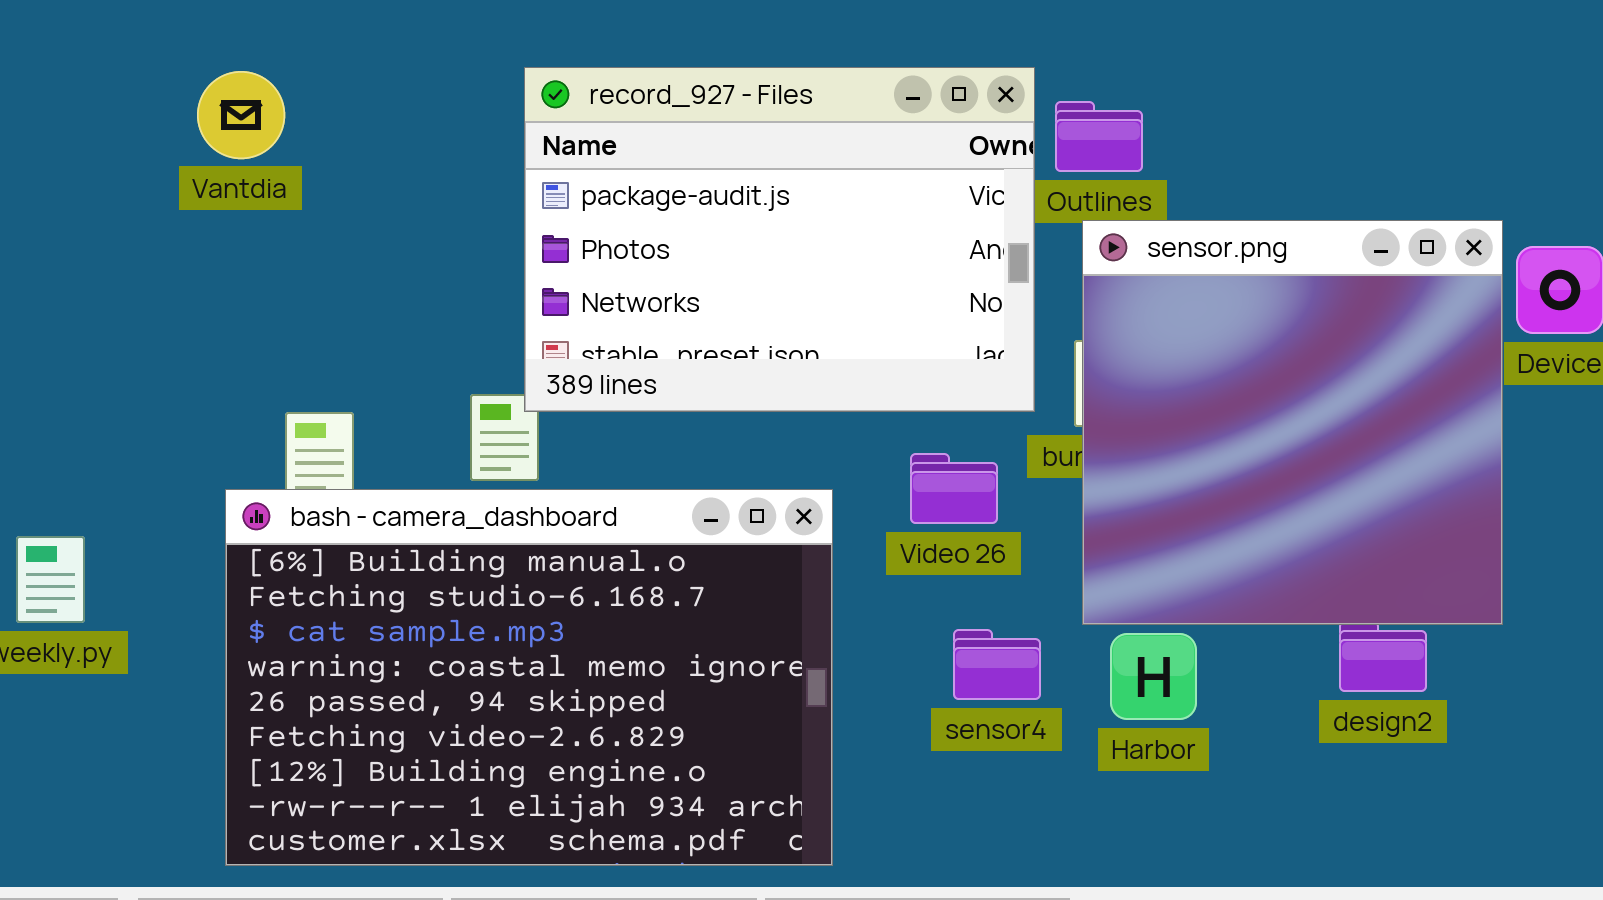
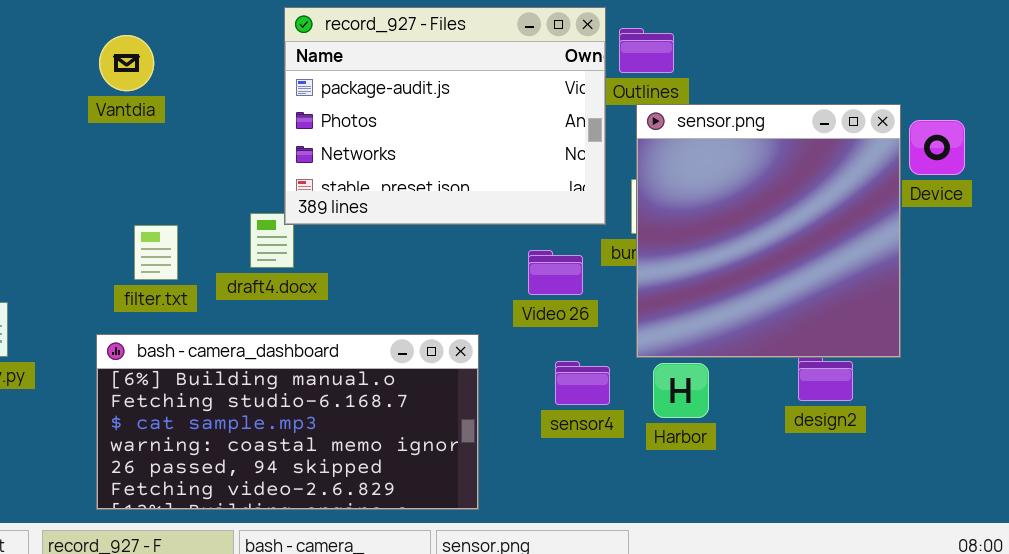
Vantdia: [197,71,285,159] -> [99,35,154,91], moved
bash - camera_dashboard: [225,489,833,866] -> [96,334,479,510], resized

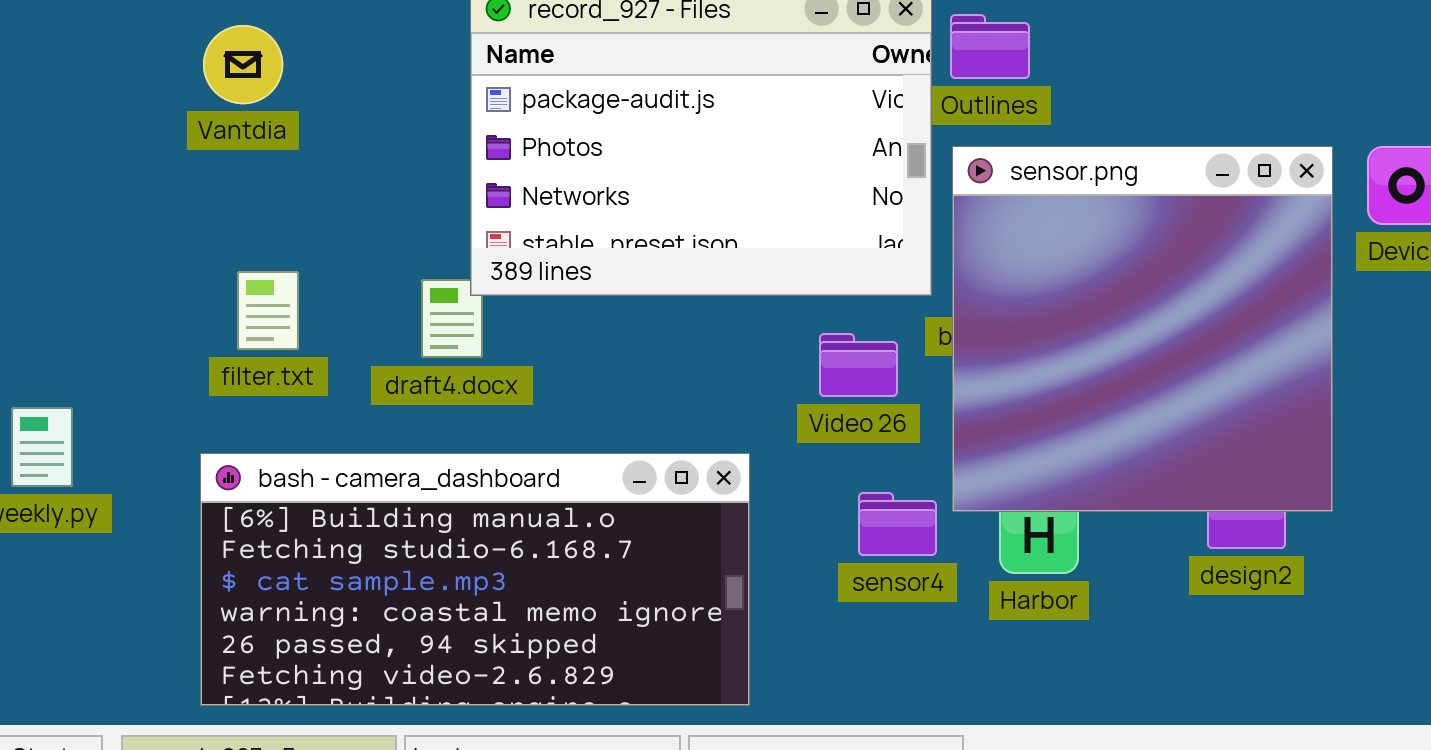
sensor.png: [636,104,901,358] -> [952,146,1333,512], moved
filter.txt: [134,225,178,280] -> [237,271,299,350], moved

